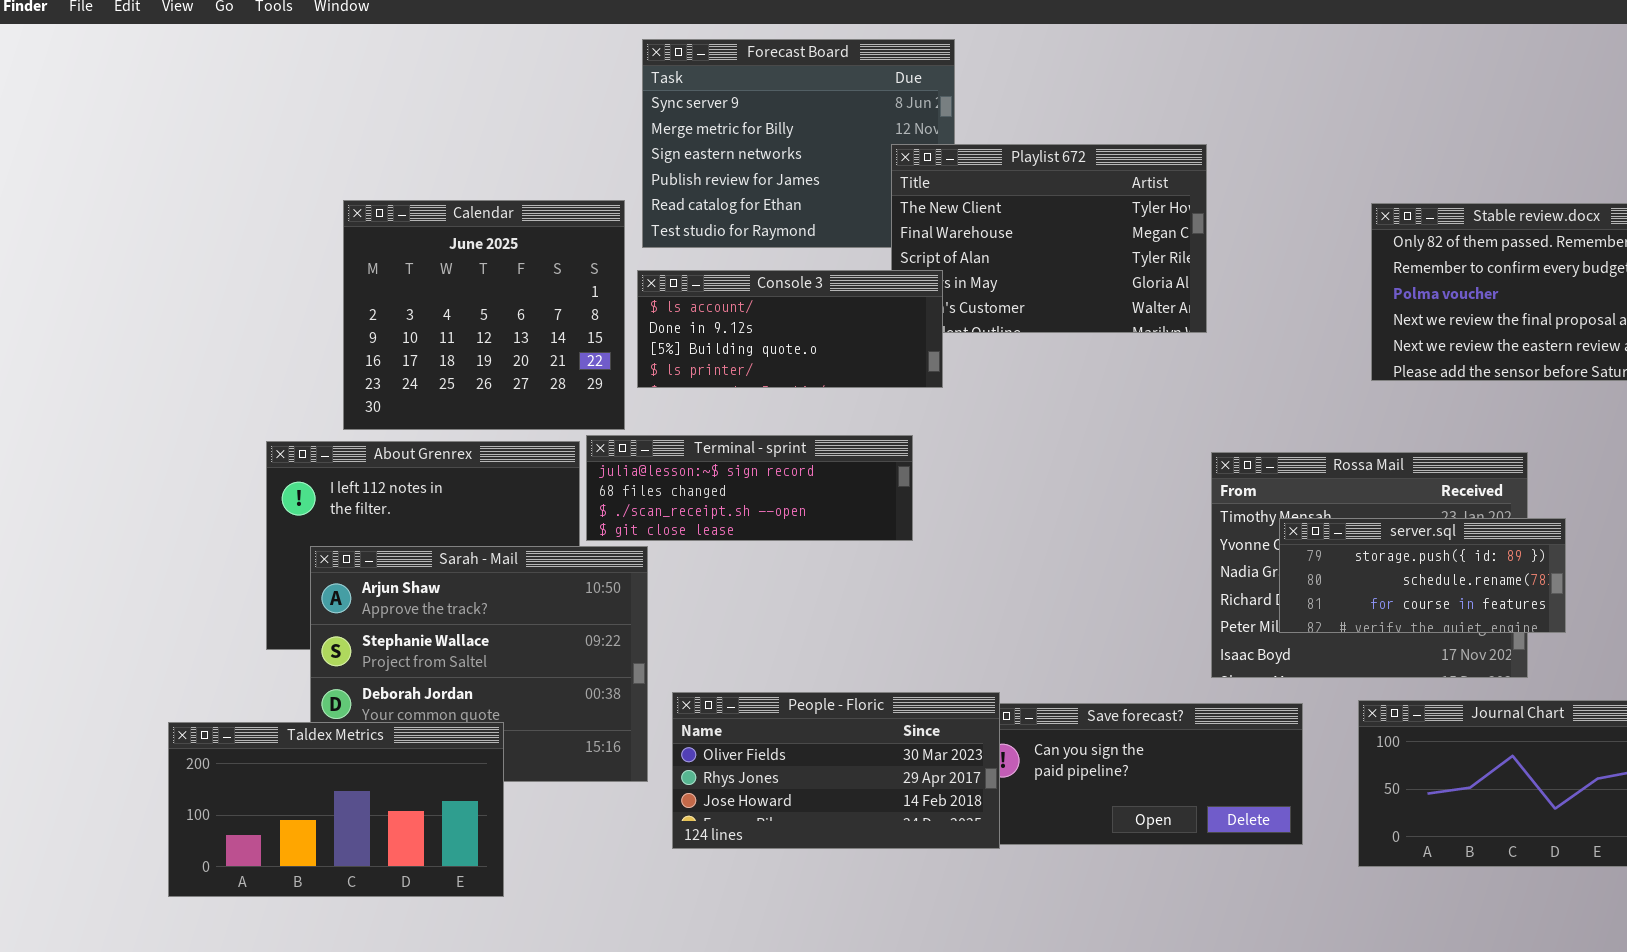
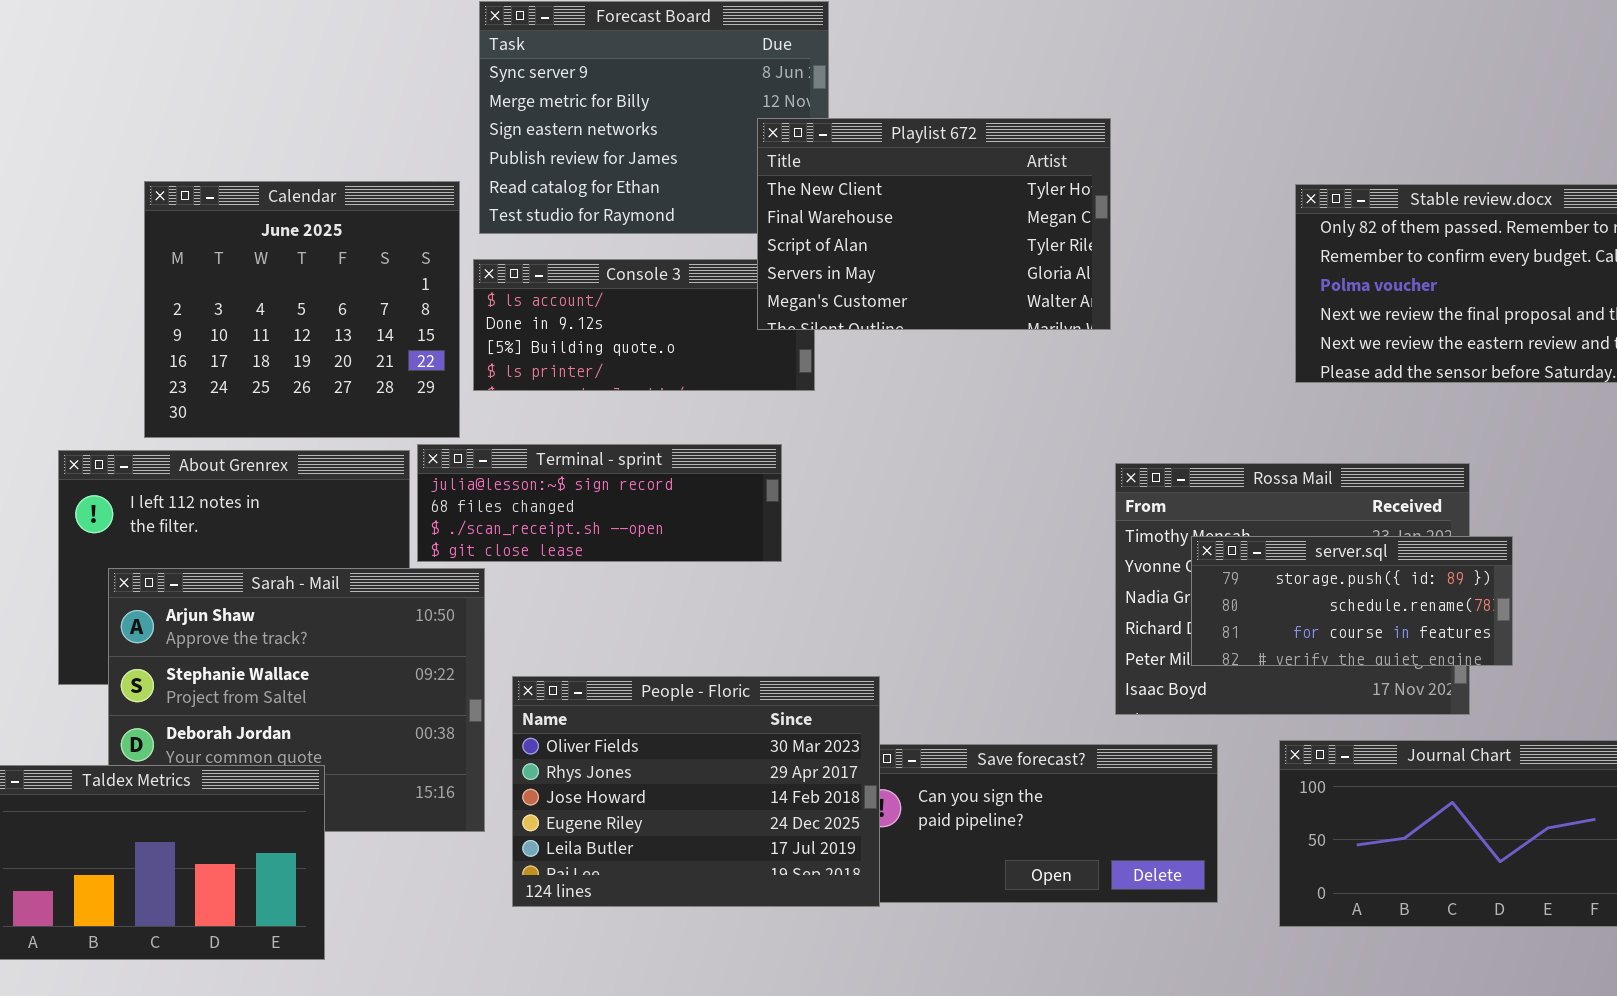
Playlist 672: [891,144,1207,333] -> [757,118,1111,330], raised
People - Floric: [672,692,1000,849] -> [512,676,880,907], resized

